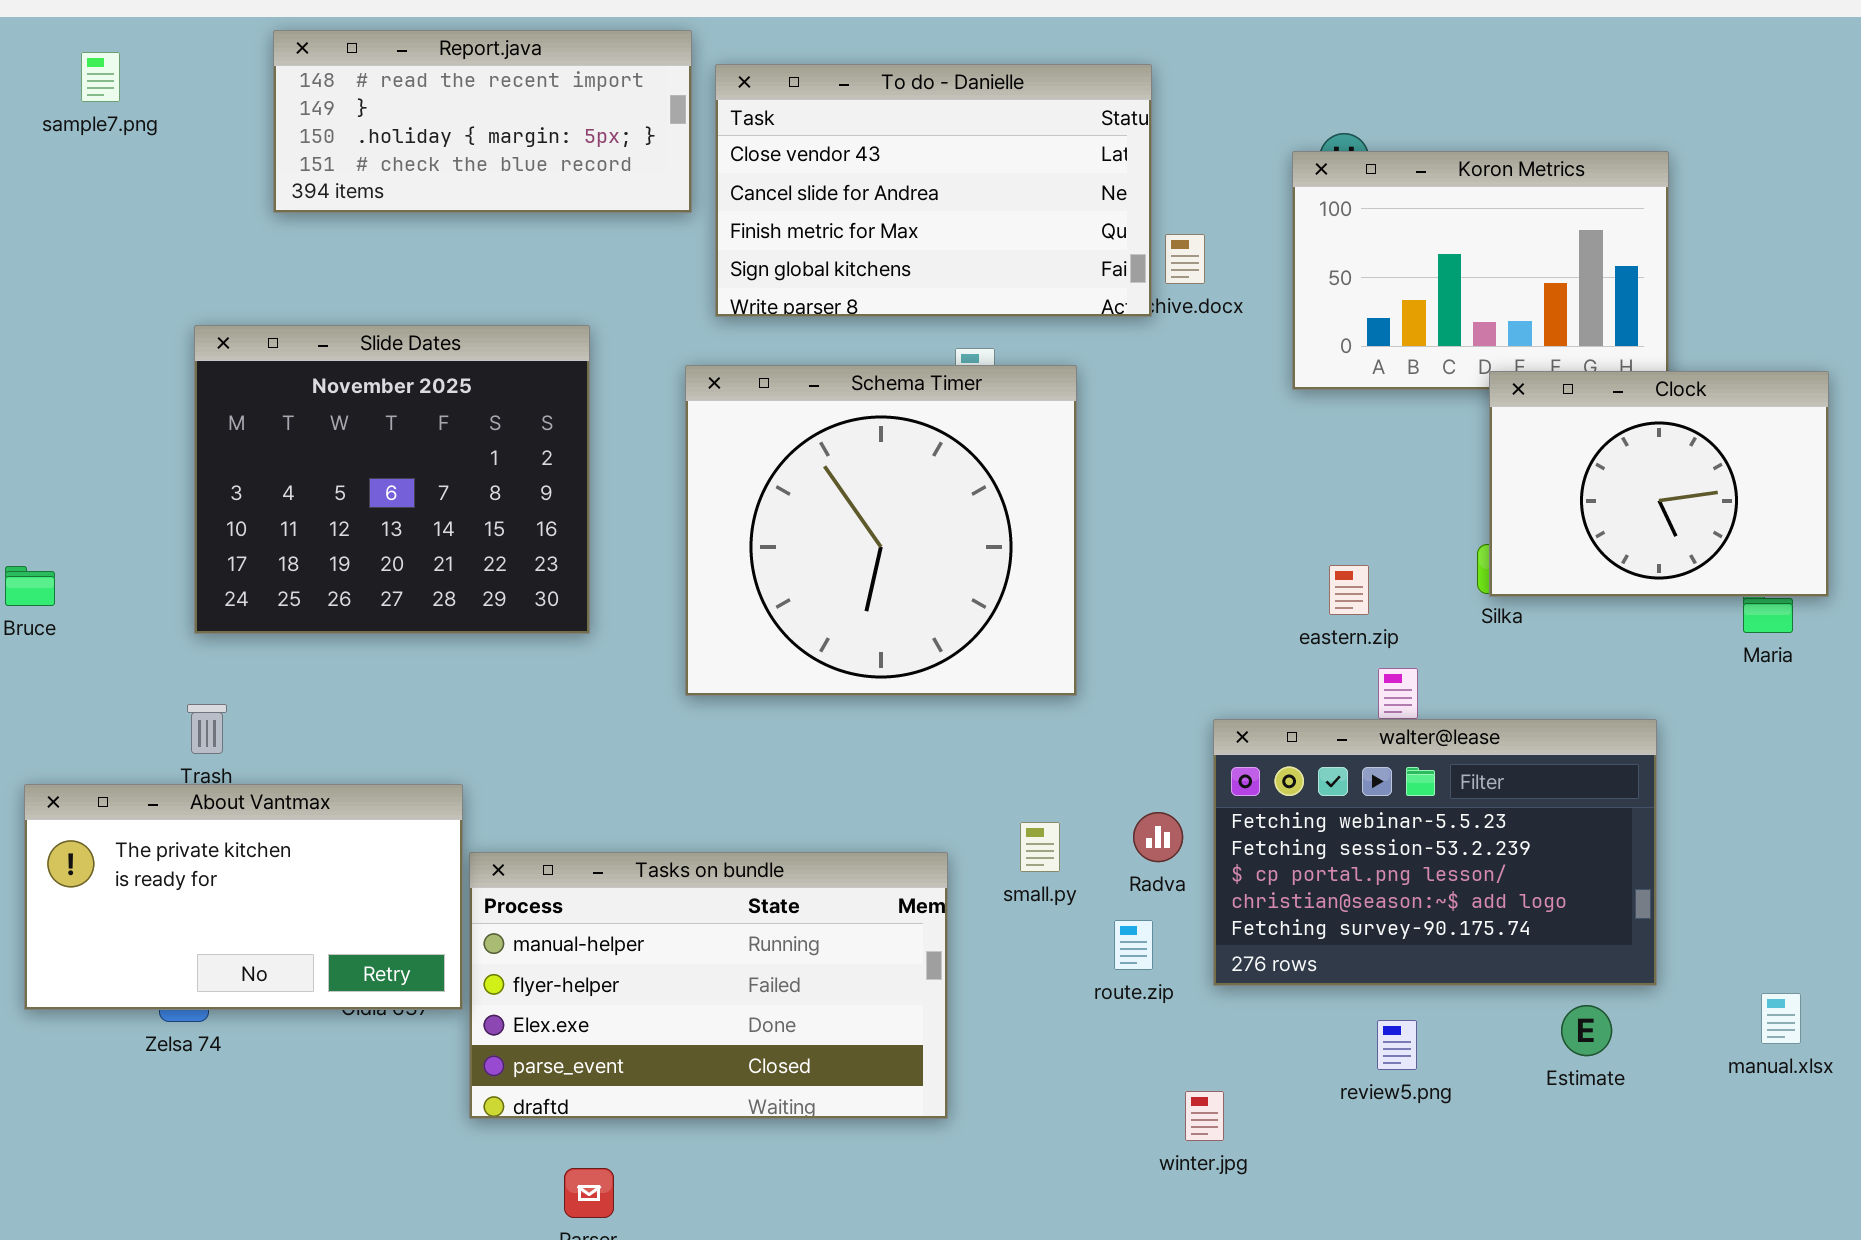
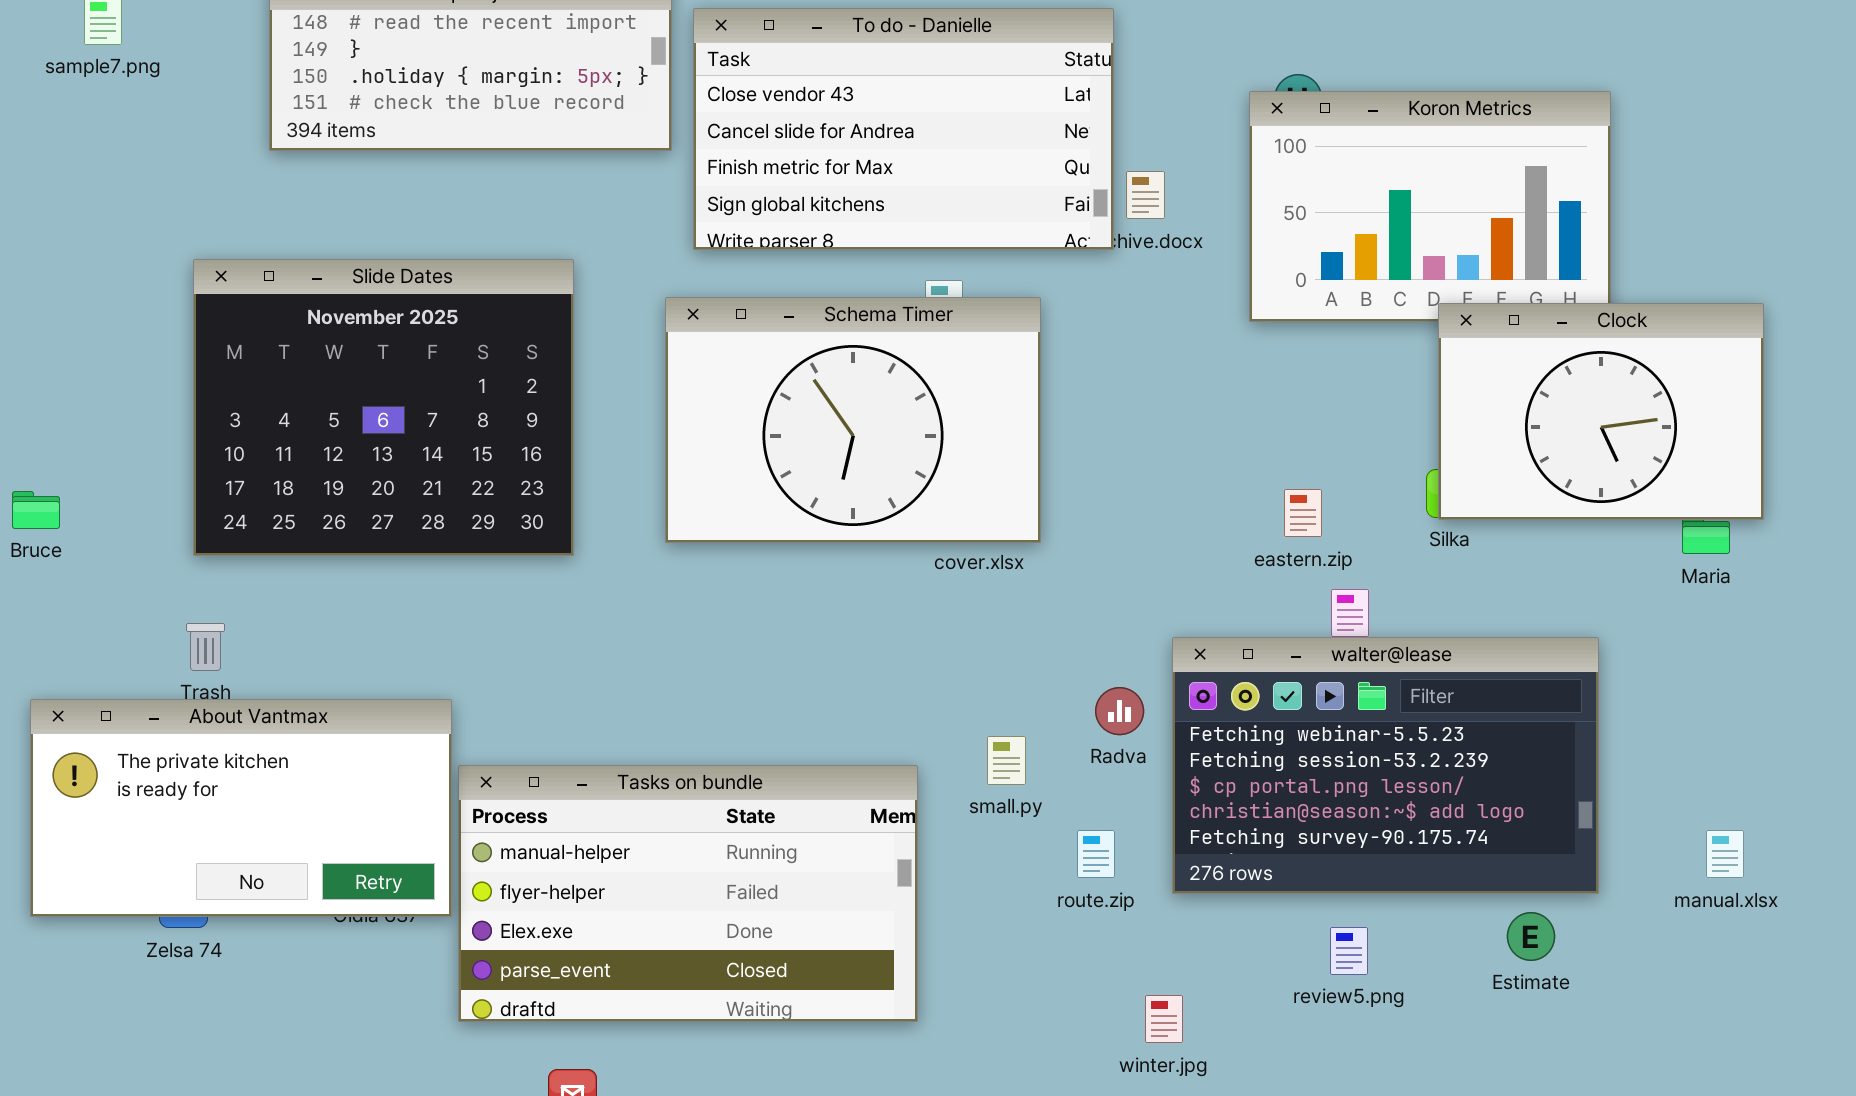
Schema Timer: [685,365,1077,696] -> [665,297,1041,543], resized
Radva: [1133,812,1183,862] -> [1095,687,1144,735], moved
manual.xlsx: [1761,993,1801,1044] -> [1706,830,1744,878], moved

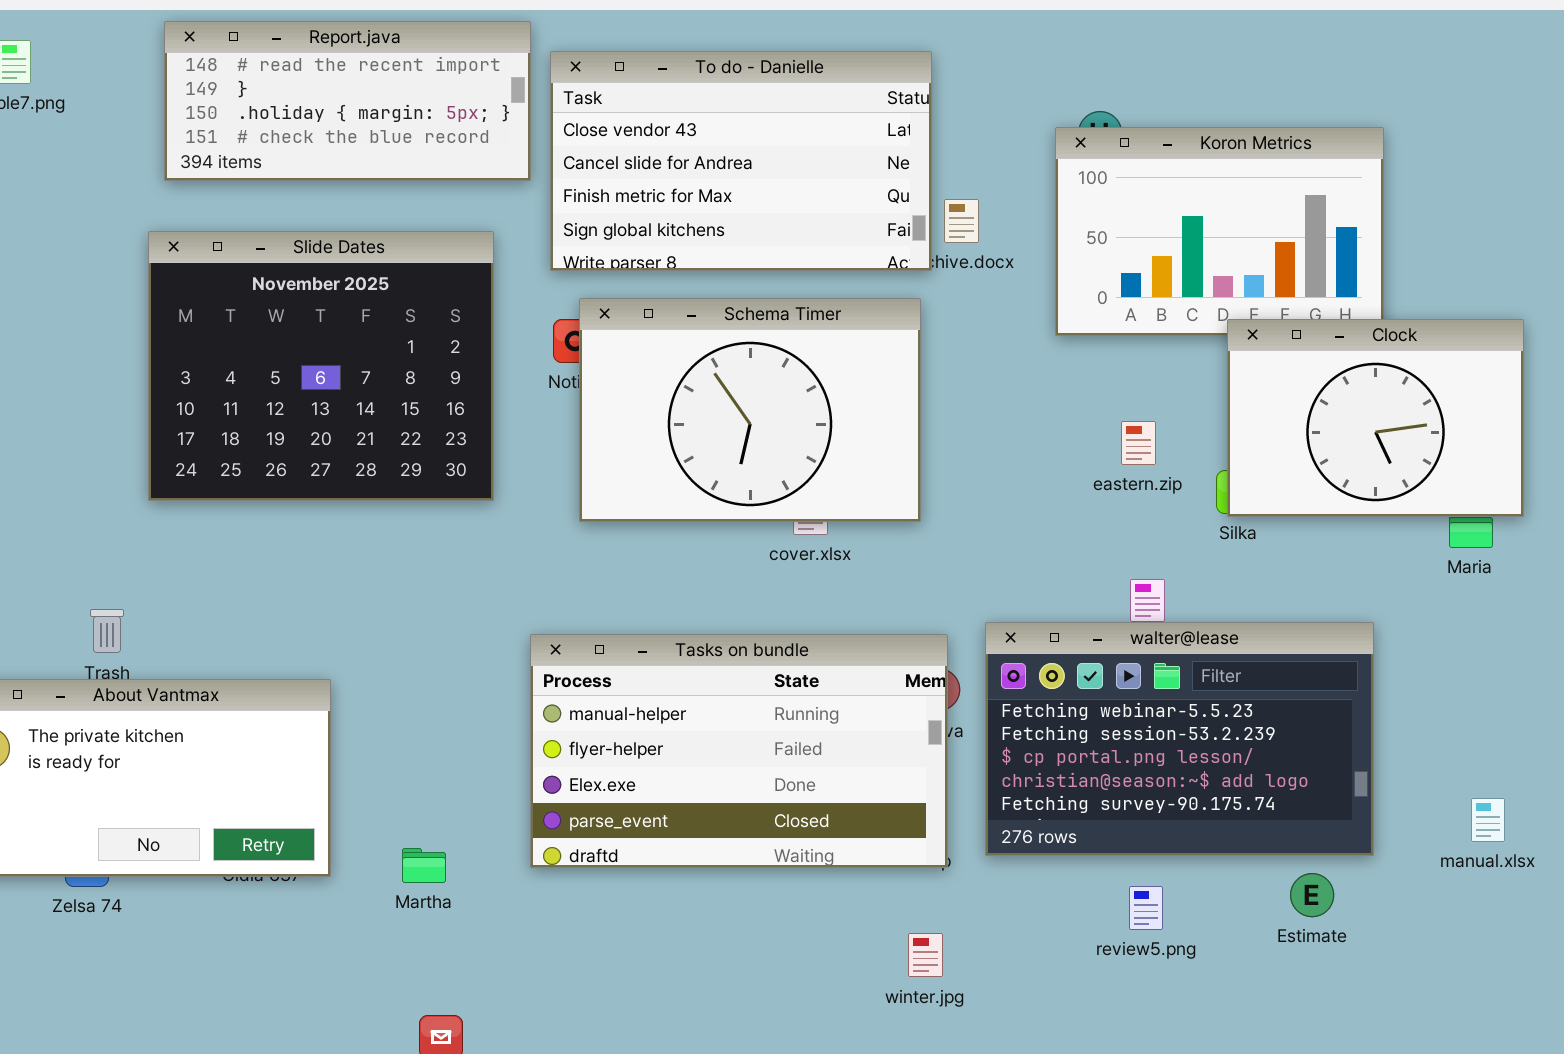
Slide Dates: [193,259,574,556] -> [148,231,494,501], moved
Schema Timer: [665,297,1041,543] -> [579,298,921,522], moved
eastern.zip: [1284,489,1322,537] -> [1121,421,1156,465], moved
Tasks on bundle: [458,765,918,1022] -> [530,634,948,868], moved
winter.jpg: [1145,995,1183,1043] -> [908,933,943,977], moved

